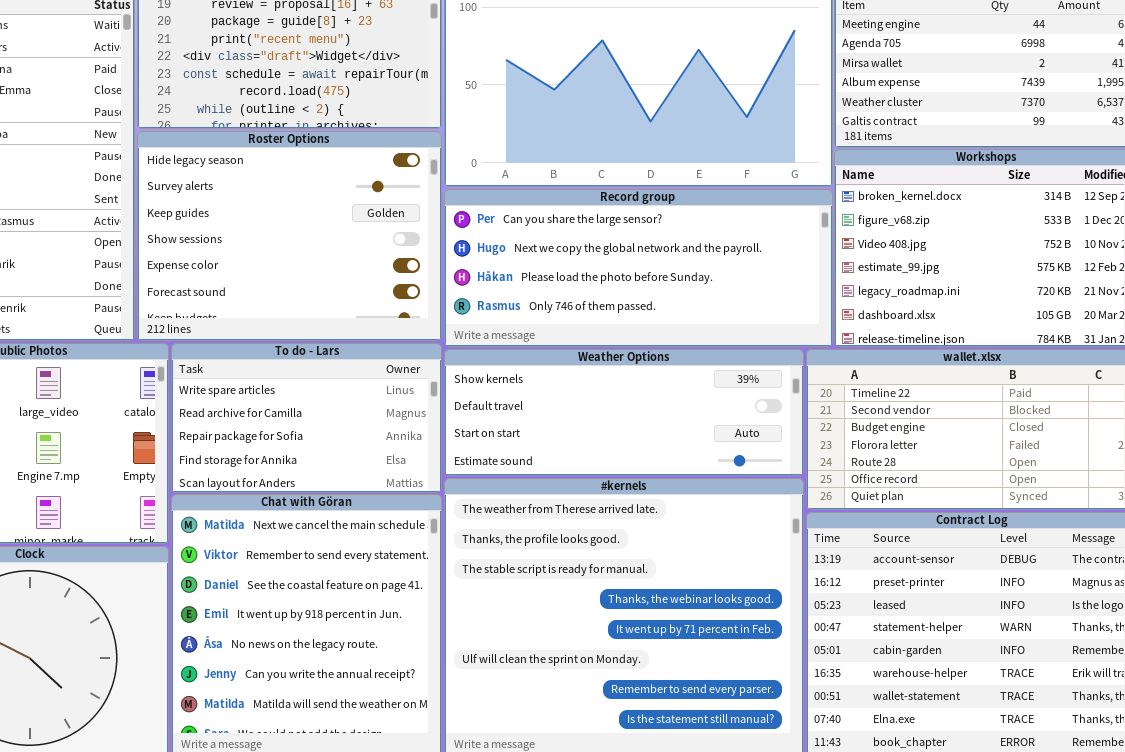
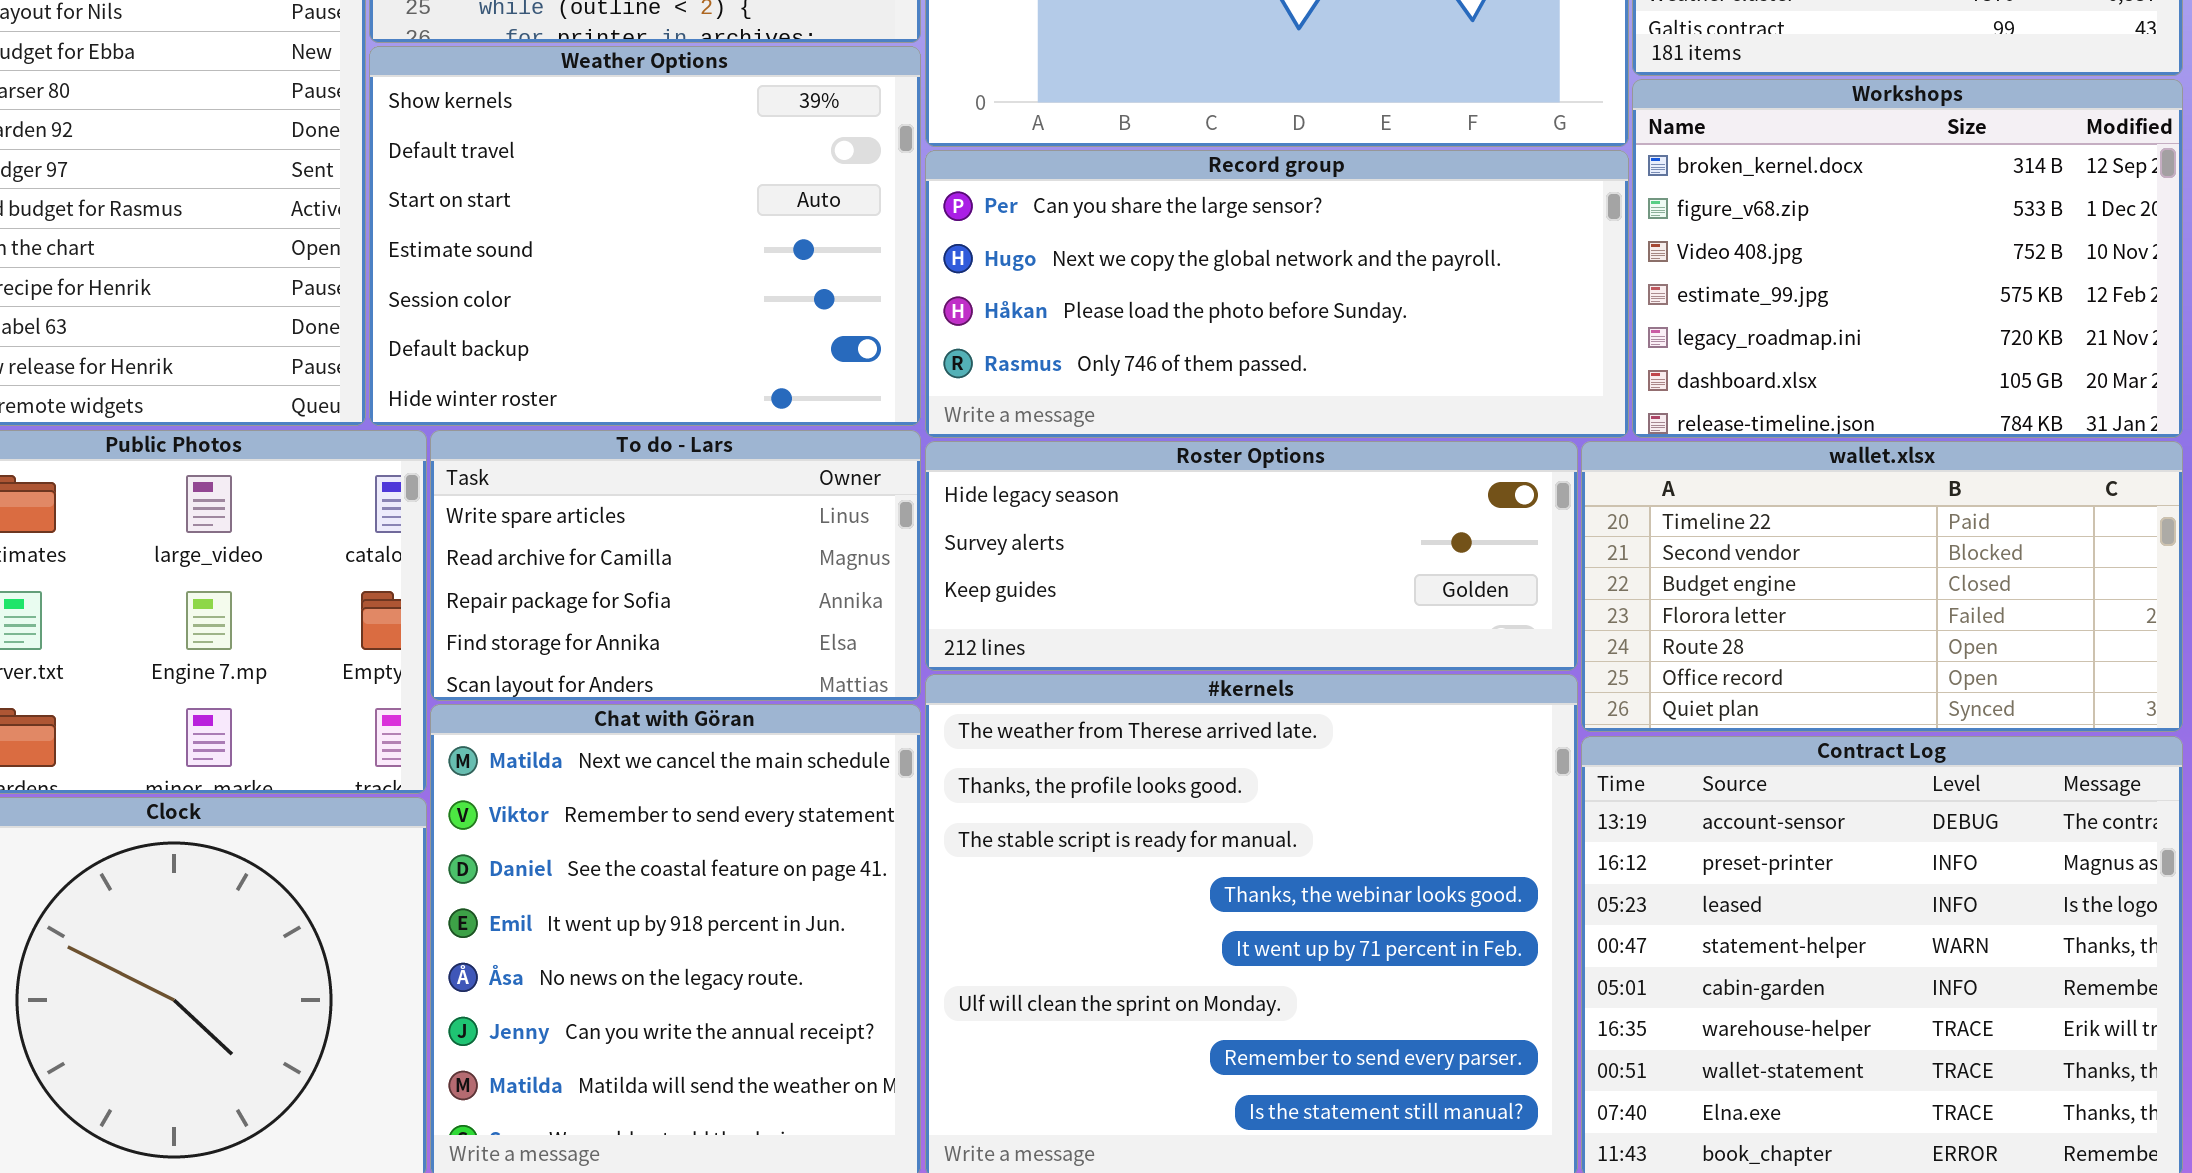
Roster Options: [137,131,442,341] -> [925,441,1578,671], moved, resized
Weather Options: [444,349,804,476] -> [369,46,921,426], moved, resized

